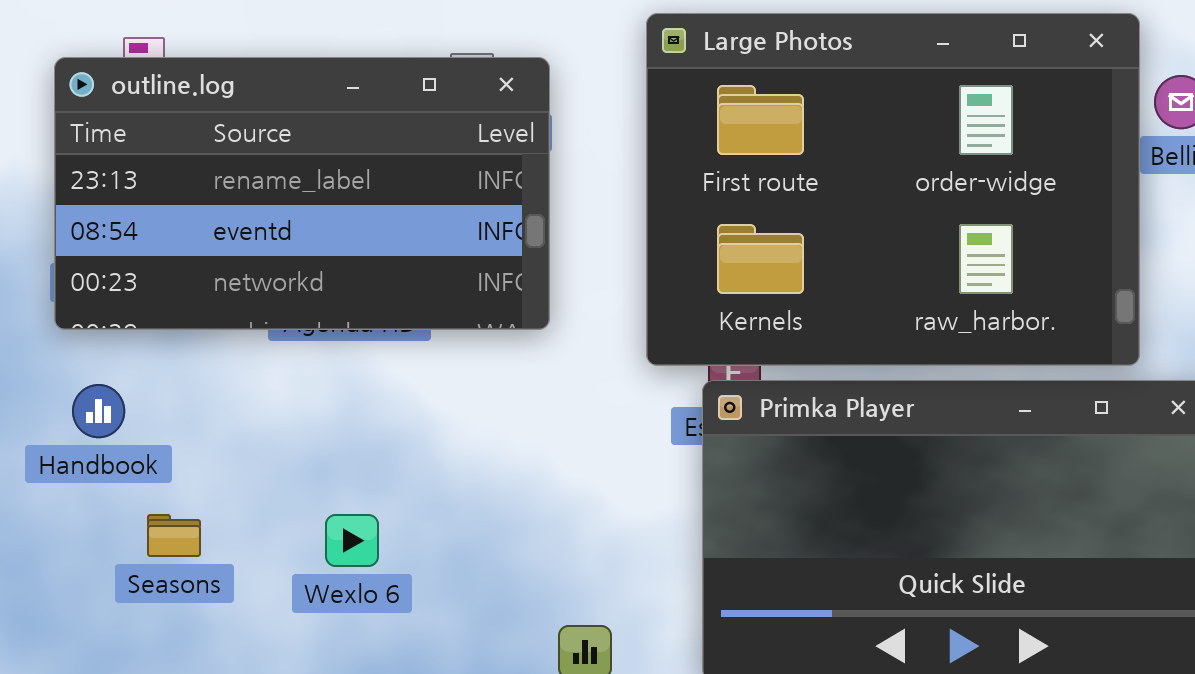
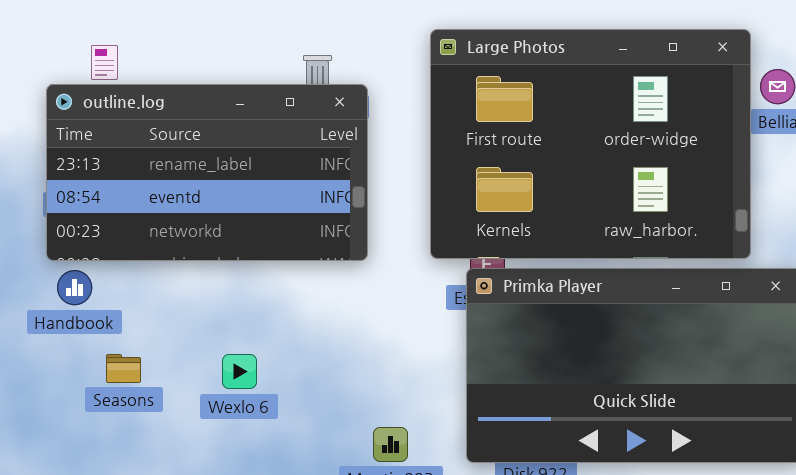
outline.log: [54,57,550,330] -> [46,84,368,261], moved

